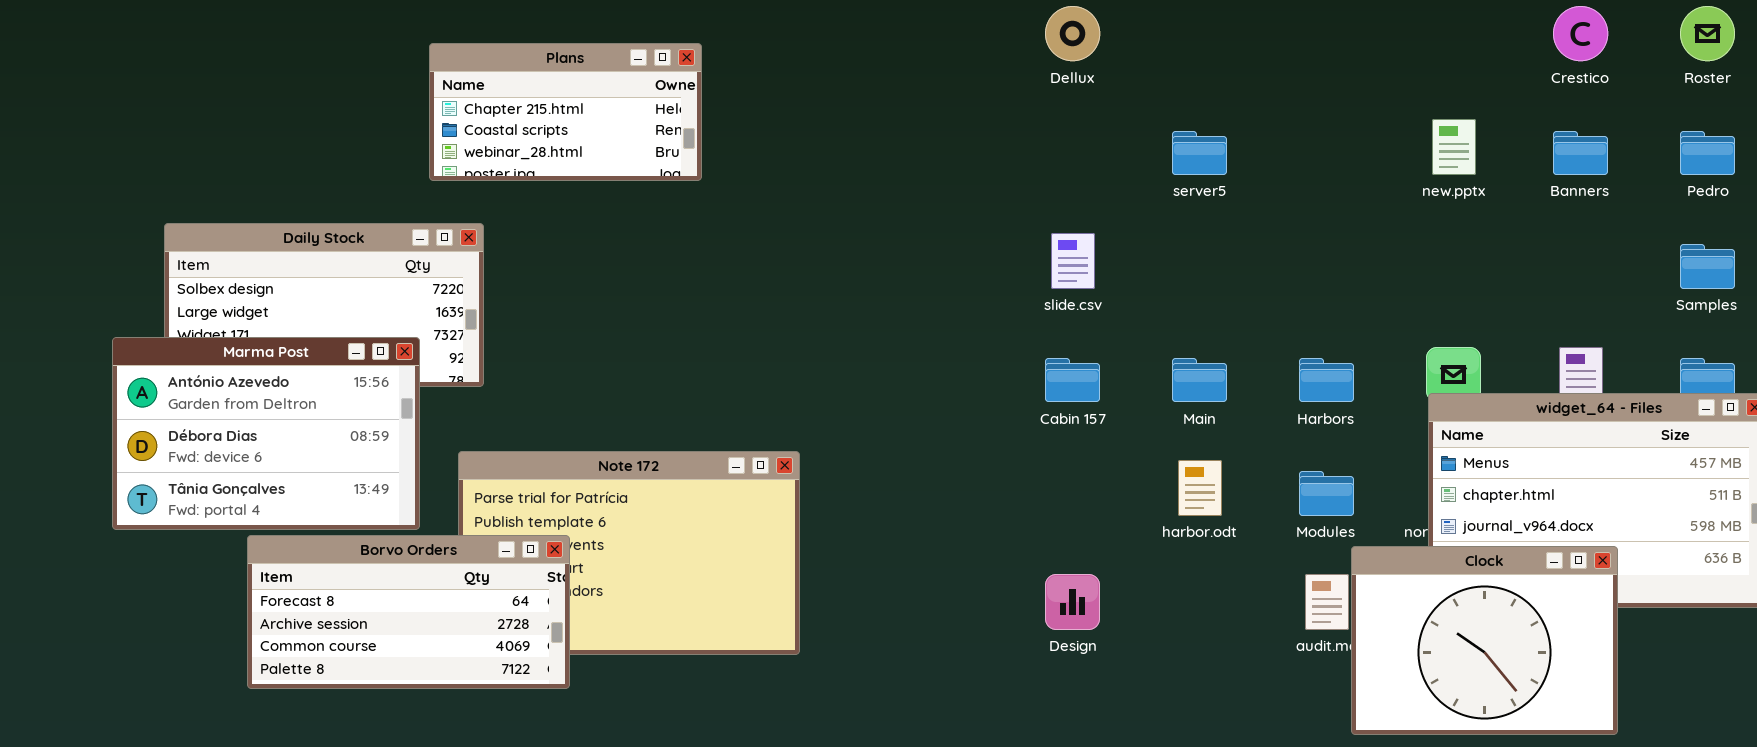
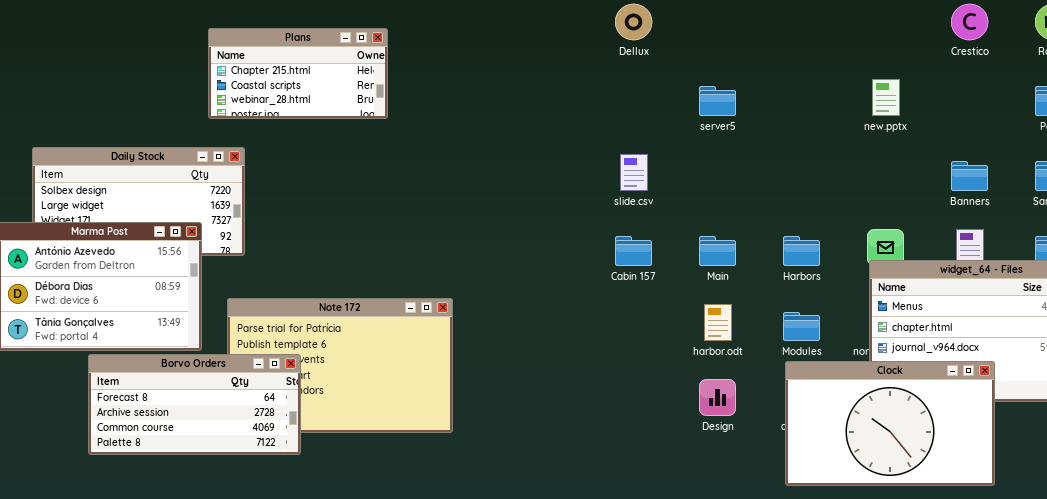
Banners: [1553,131,1608,175] -> [951,161,988,191], moved
Clock: [1351,546,1618,735] -> [785,361,995,486], resized
Design: [1045,574,1100,630] -> [699,379,736,416], moved

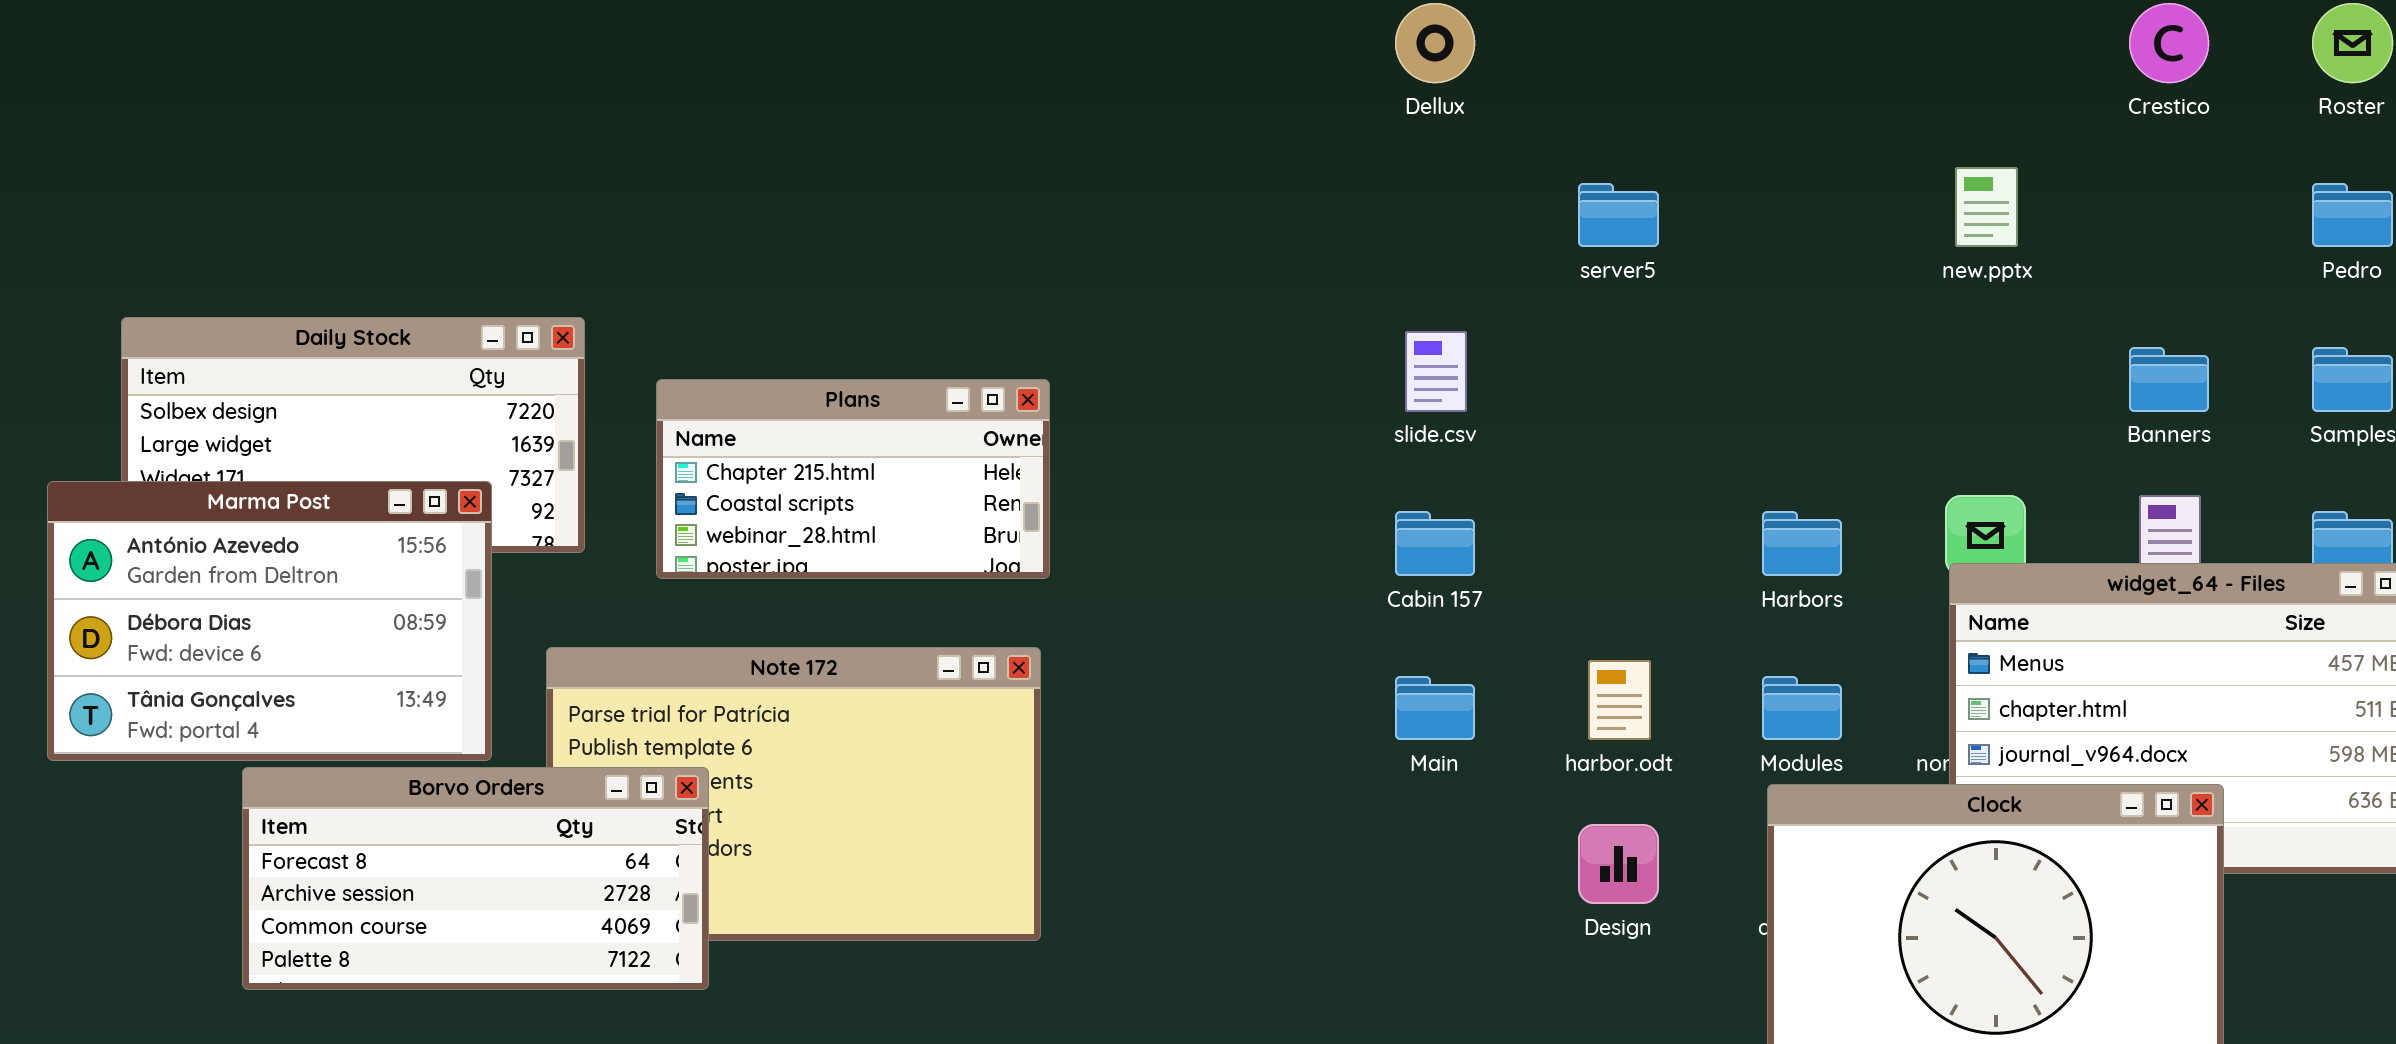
Plans: [208,28,388,119] -> [656,379,1050,579], moved
Main: [699,236,736,266] -> [1395,676,1475,740], moved

